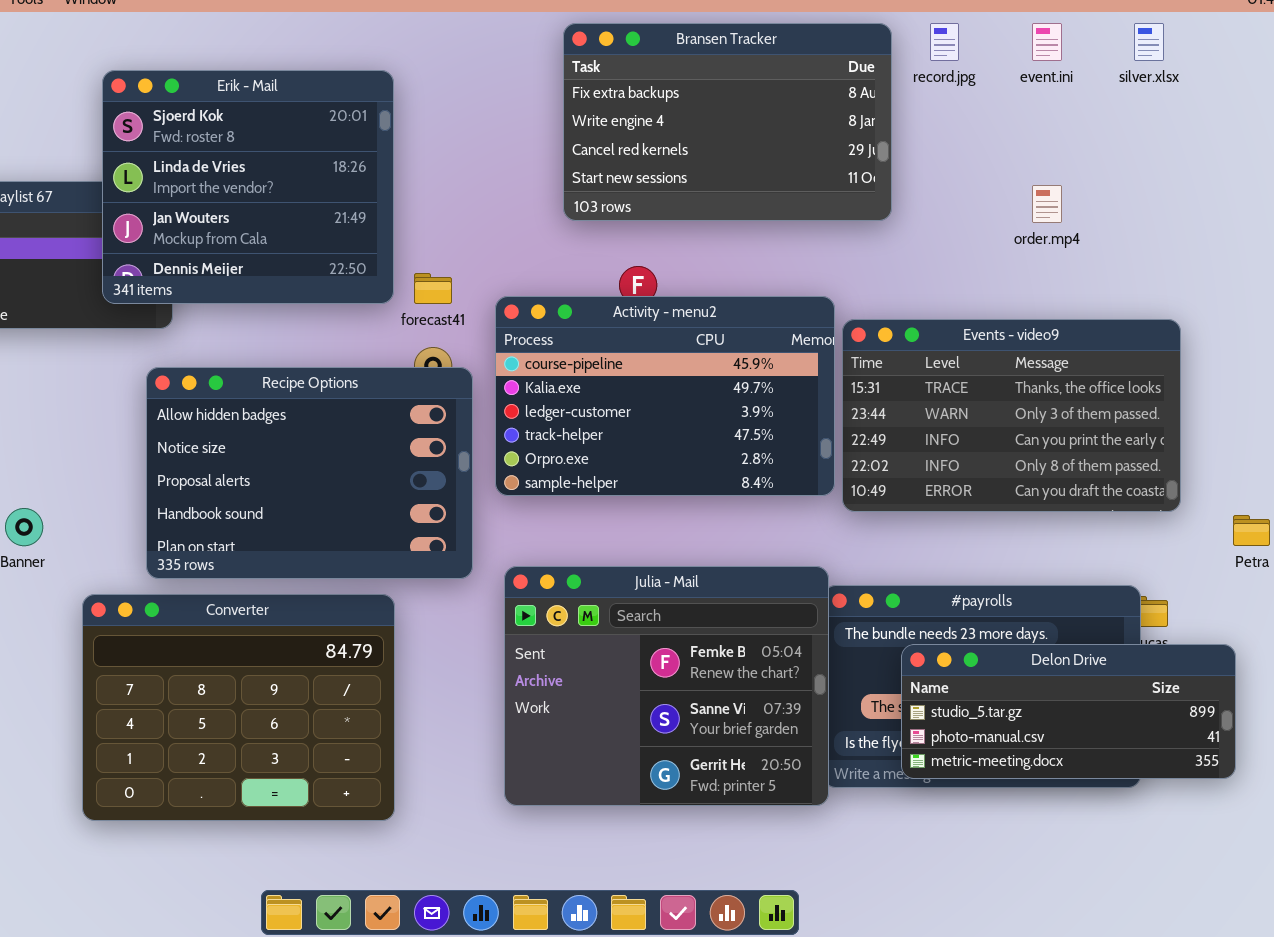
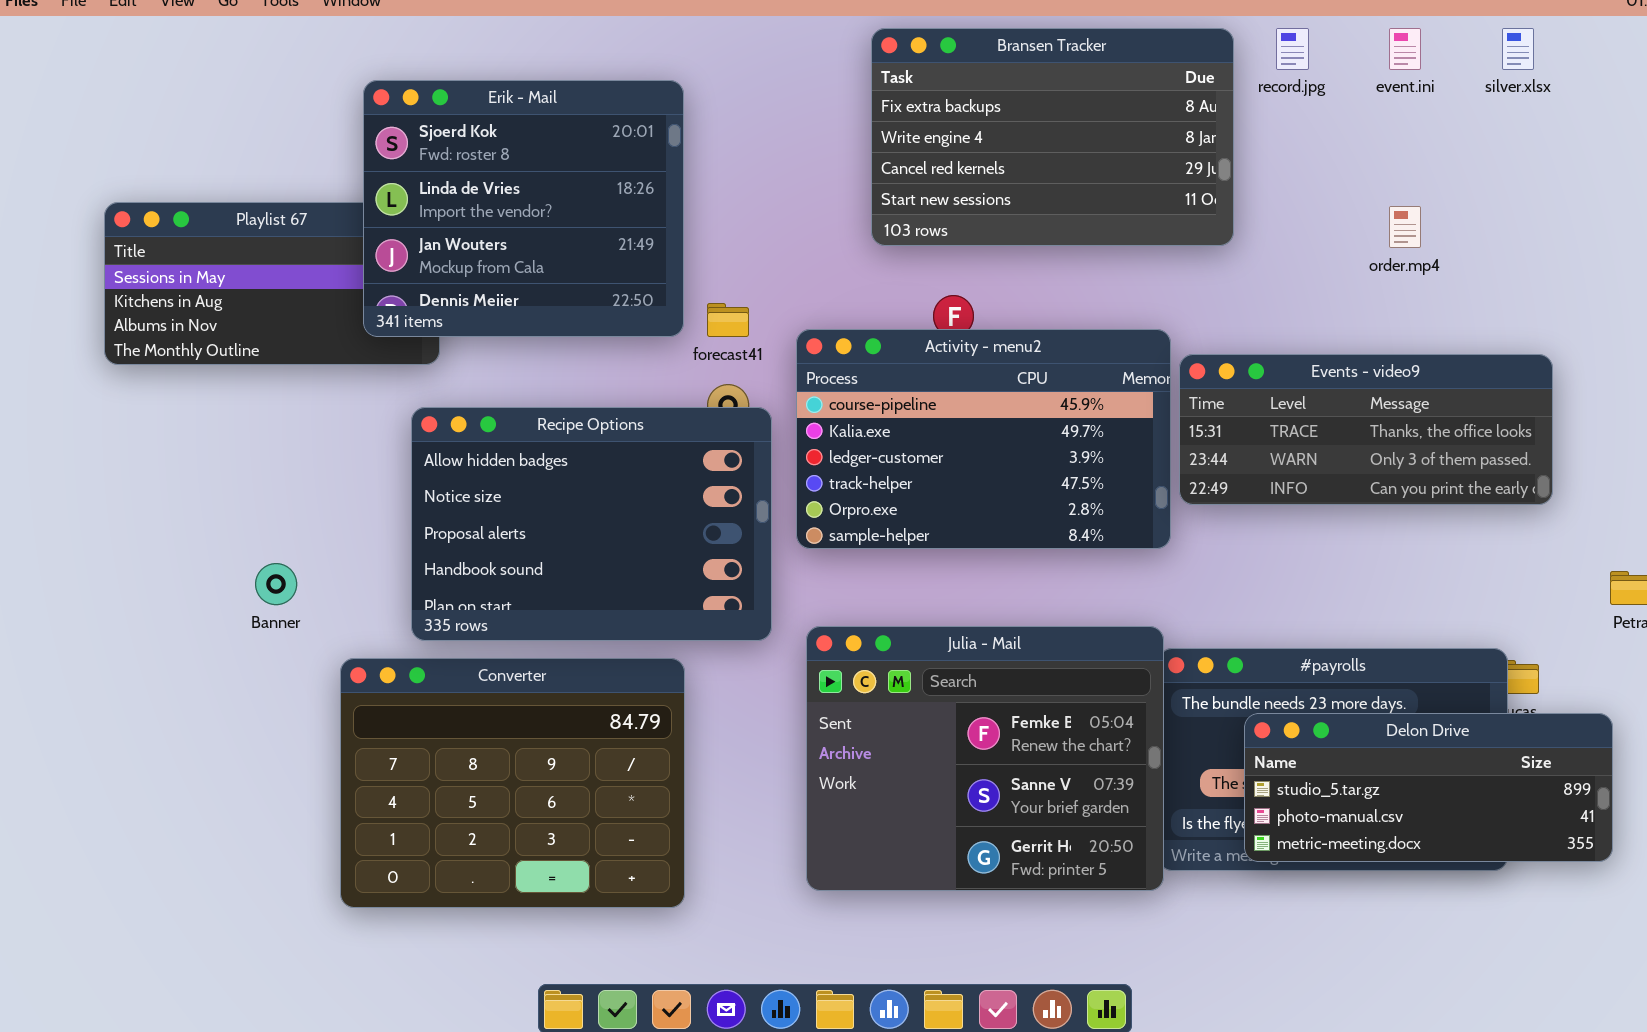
Events - video9: [842,319,1181,512] -> [1179,354,1553,505], resized

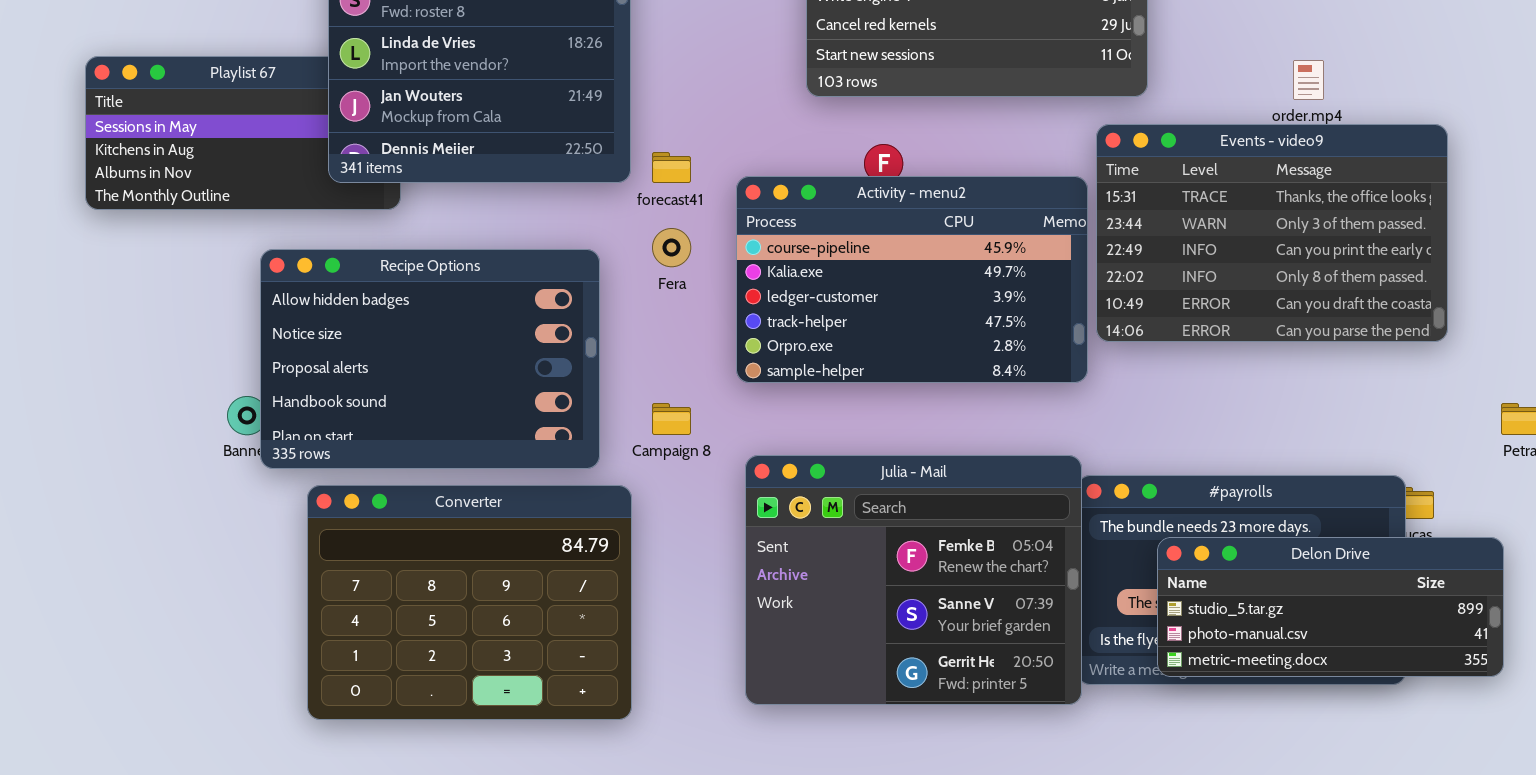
Events - video9: [1179,354,1553,505] -> [1096,124,1448,342], resized
Recipe Options: [411,407,772,641] -> [260,249,600,469], moved

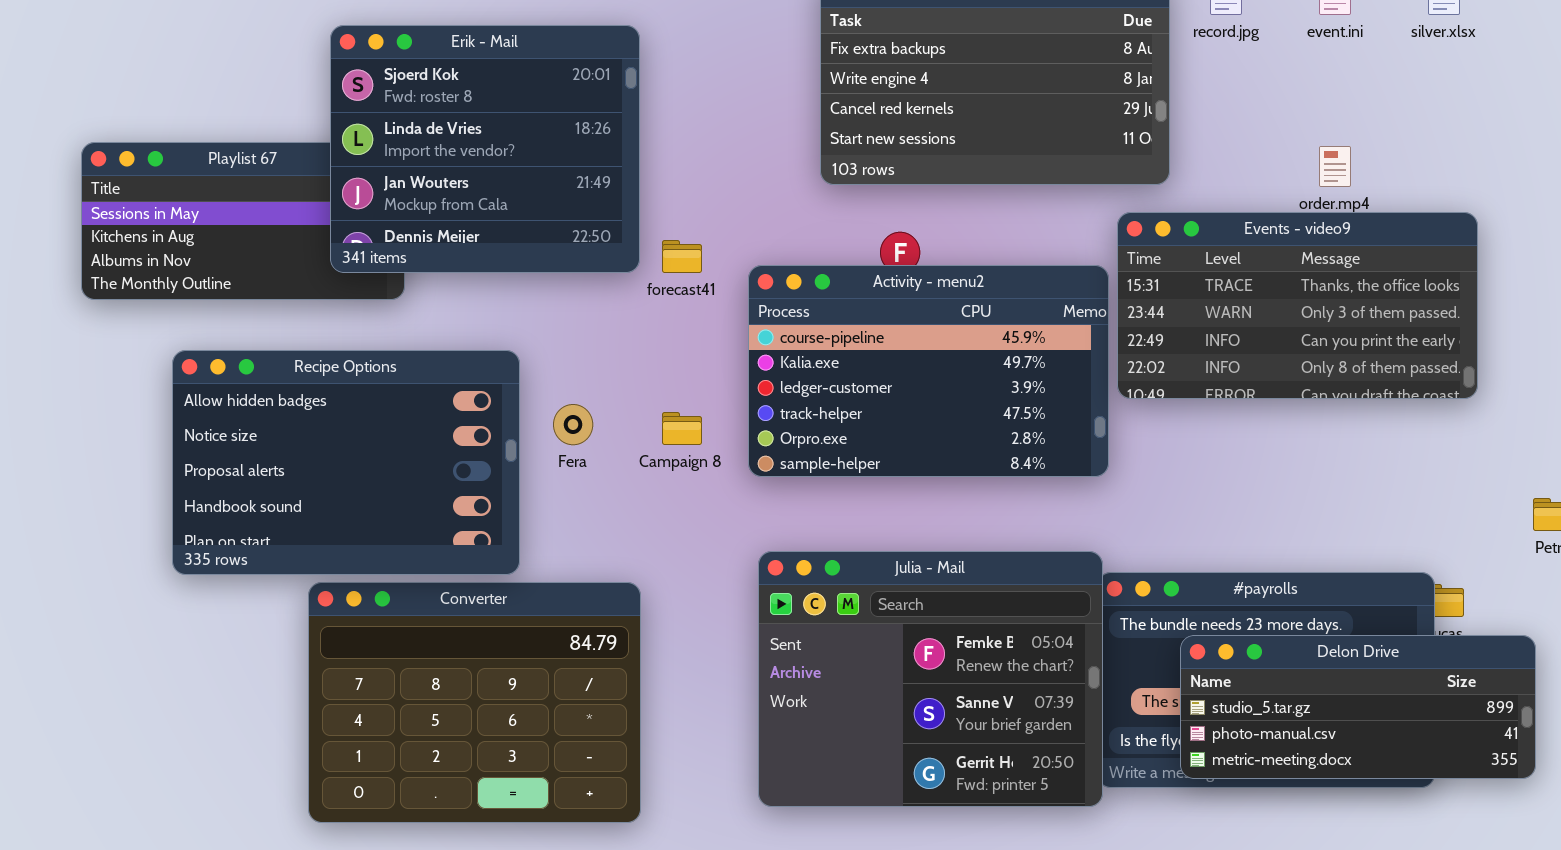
Events - video9: [1096,124,1448,342] -> [1117,212,1478,399], resized
Fera: [652,228,691,267] -> [553,404,593,445], moved
Recipe Options: [260,249,600,469] -> [172,350,520,575], moved
Campaign 8: [652,403,691,435] -> [662,412,702,445], moved

